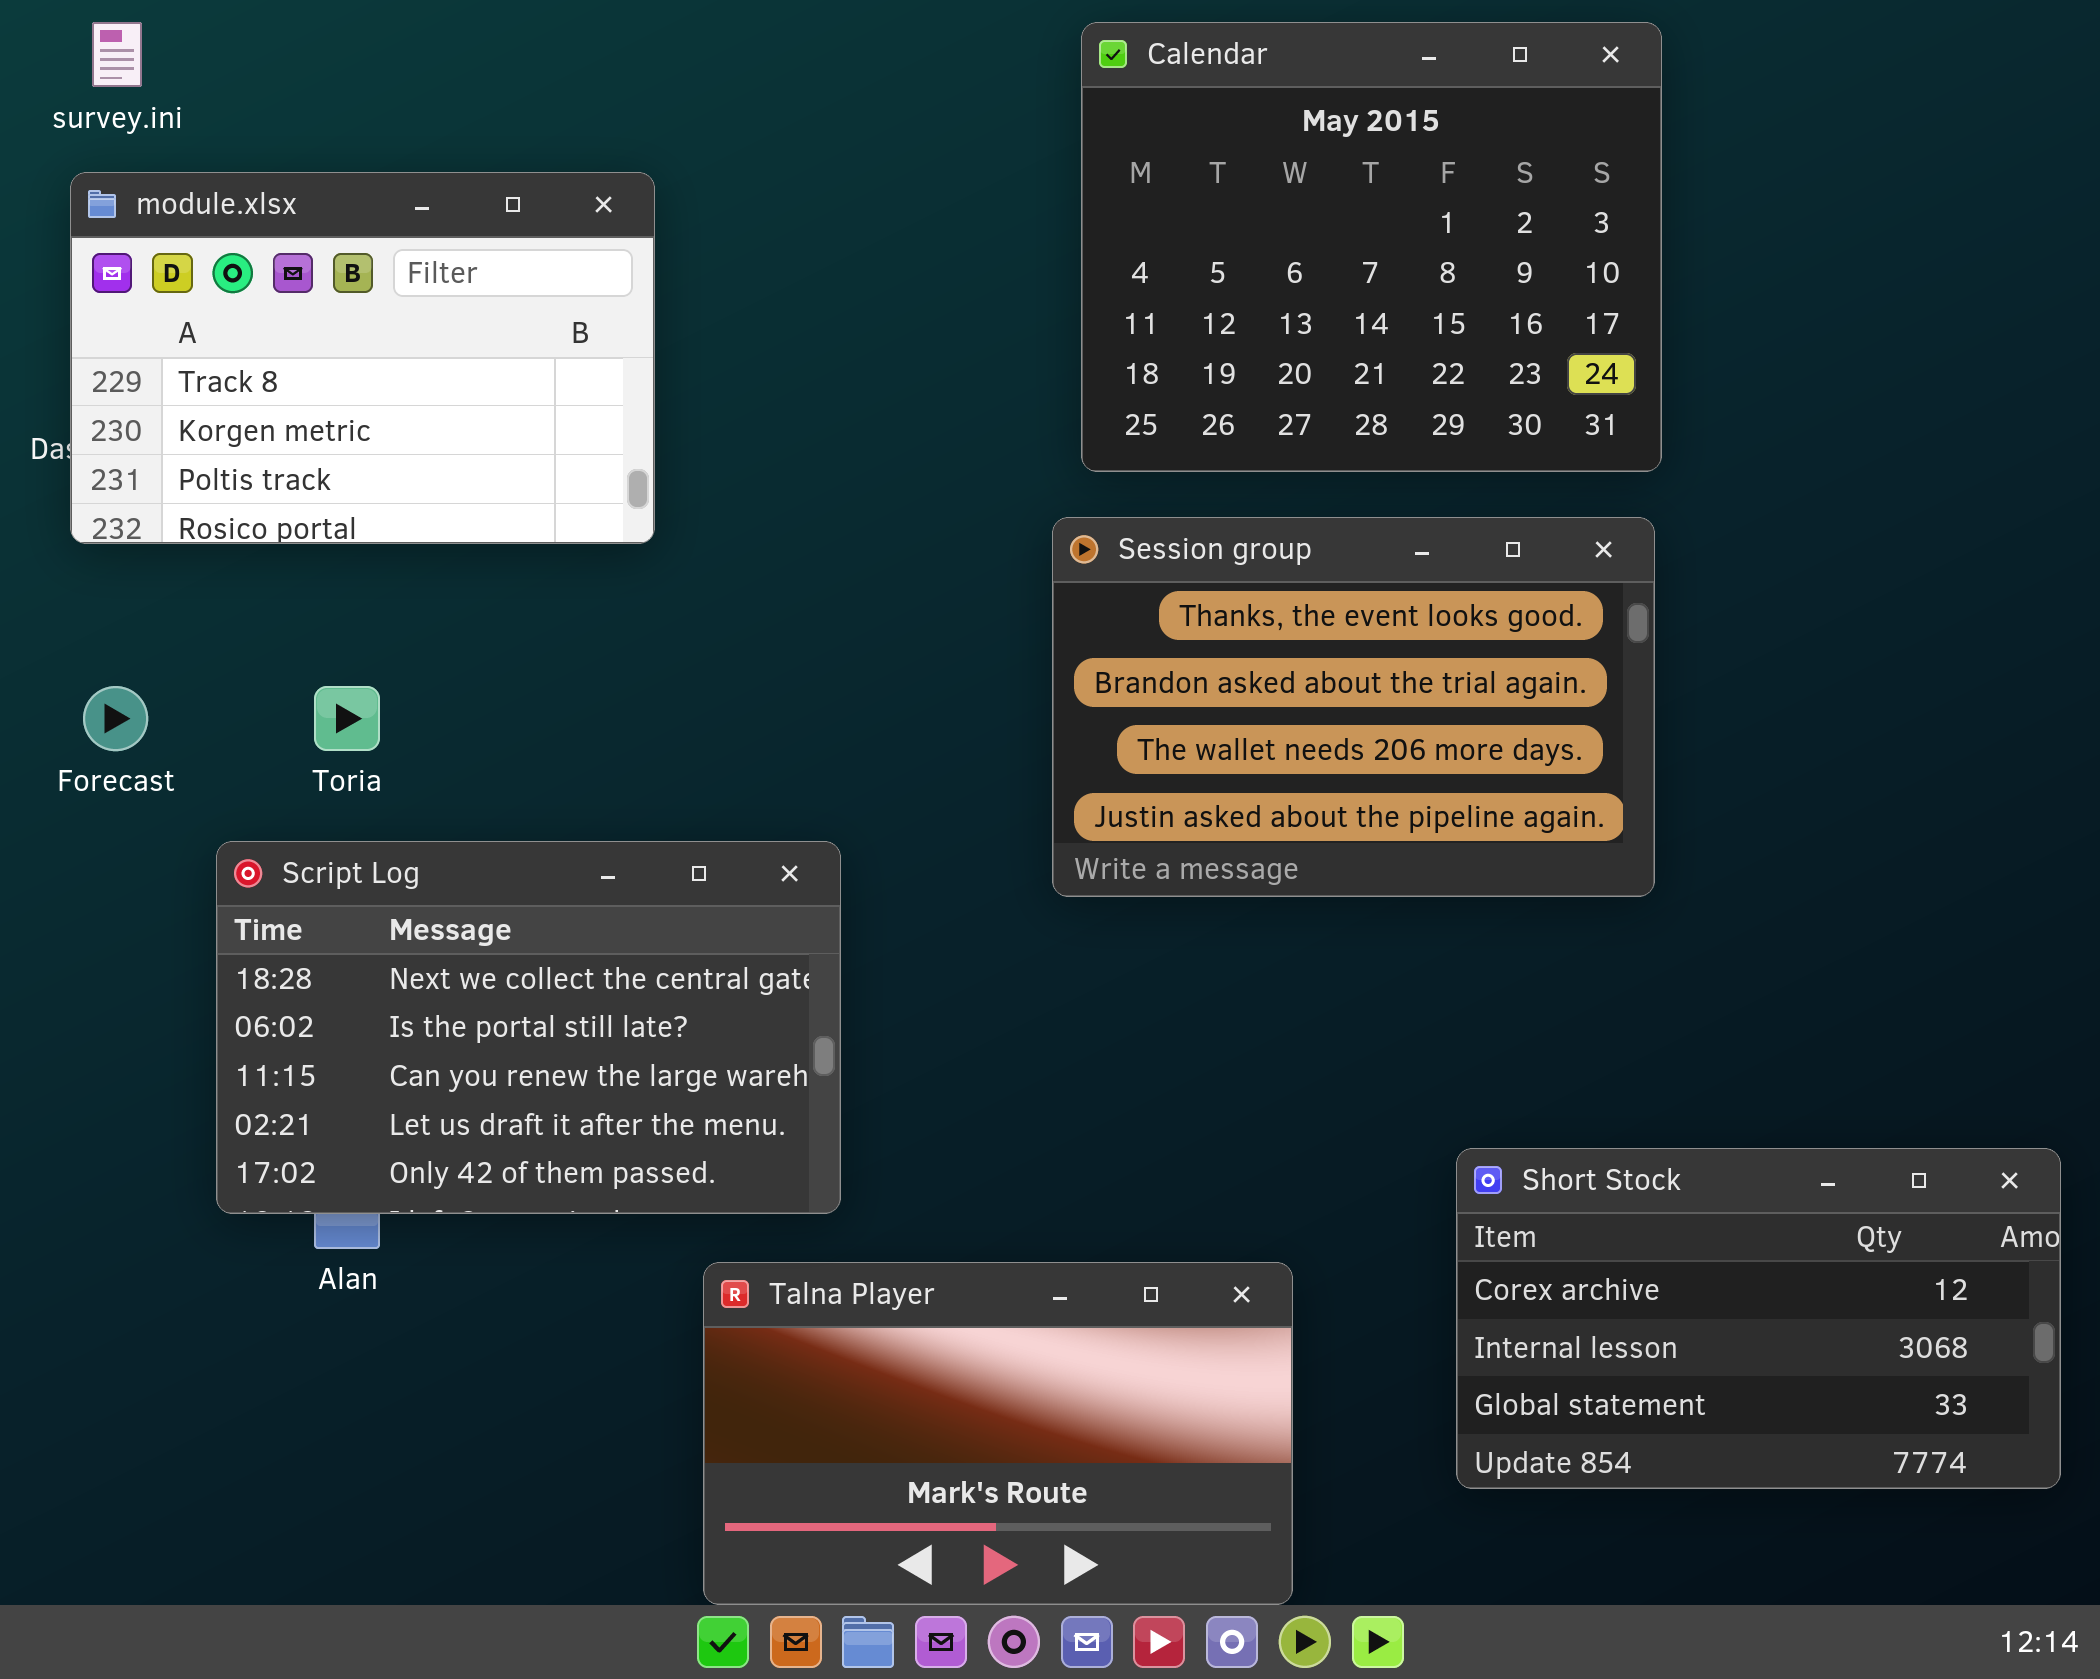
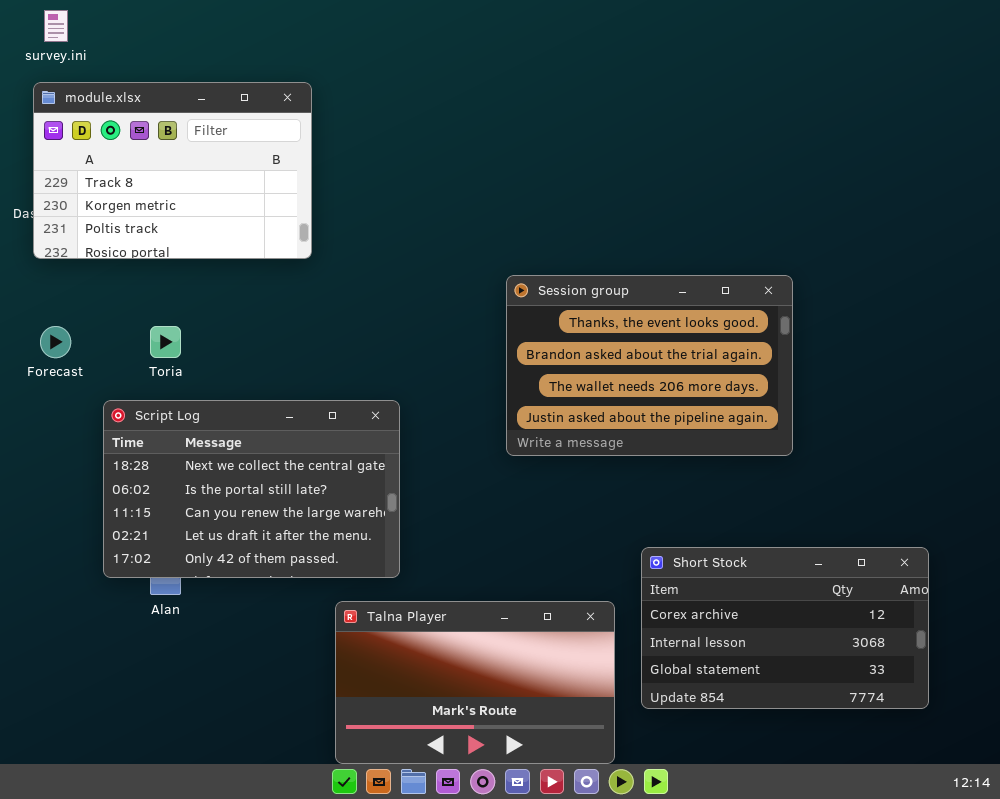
Calendar: [1081,22,1662,472] -> none, closed
Session group: [1052,517,1655,897] -> [506,275,793,456], moved
Short Stock: [1456,1148,2061,1489] -> [641,547,929,709], moved

